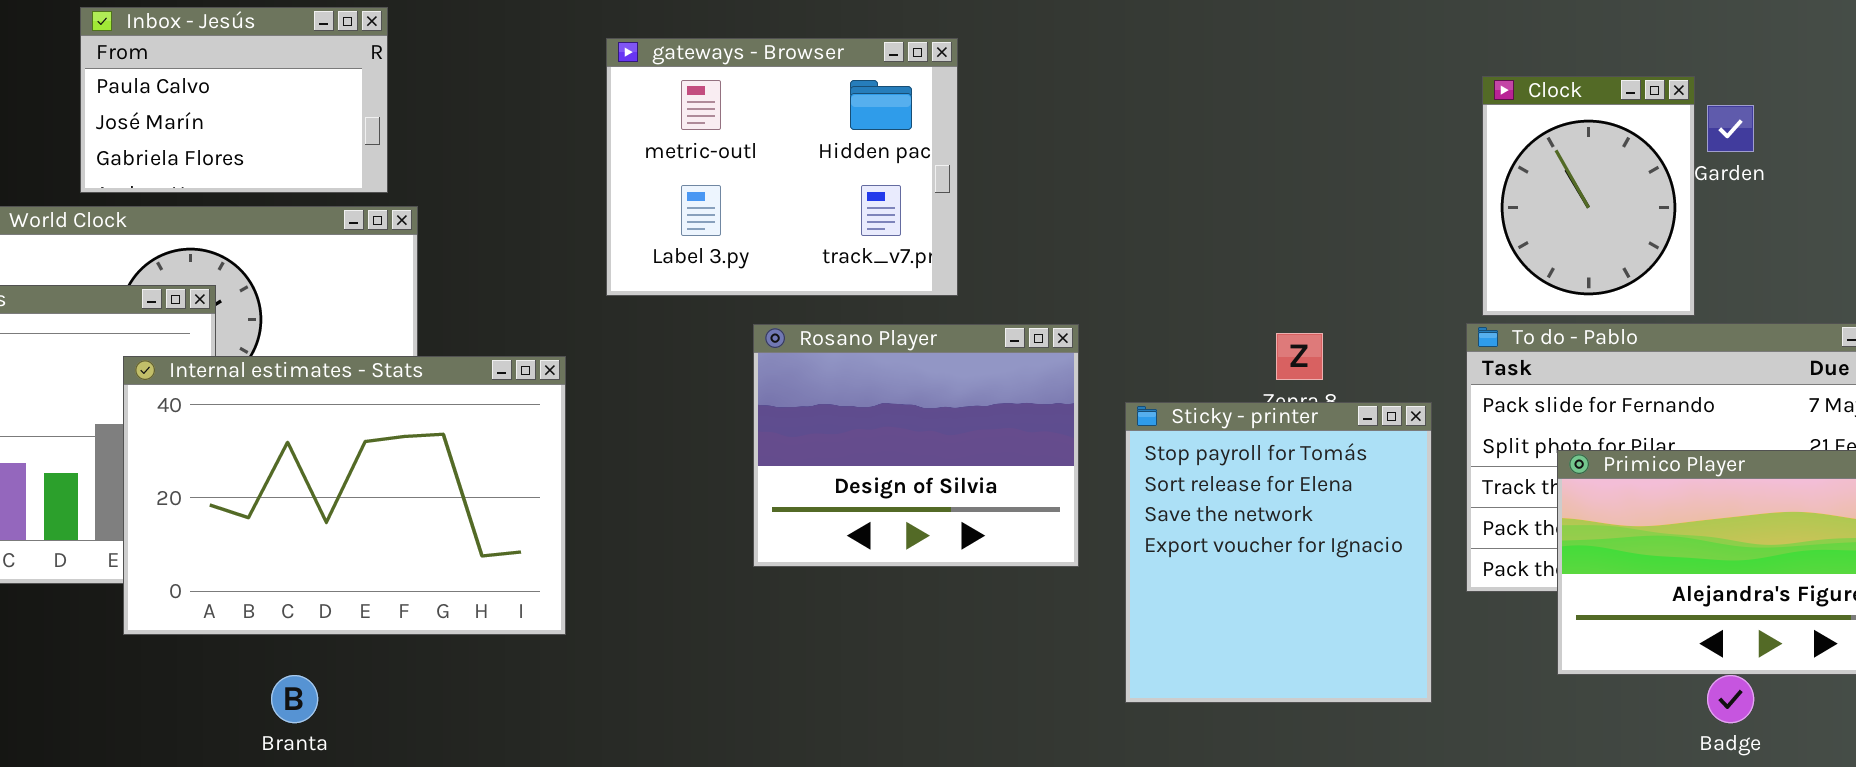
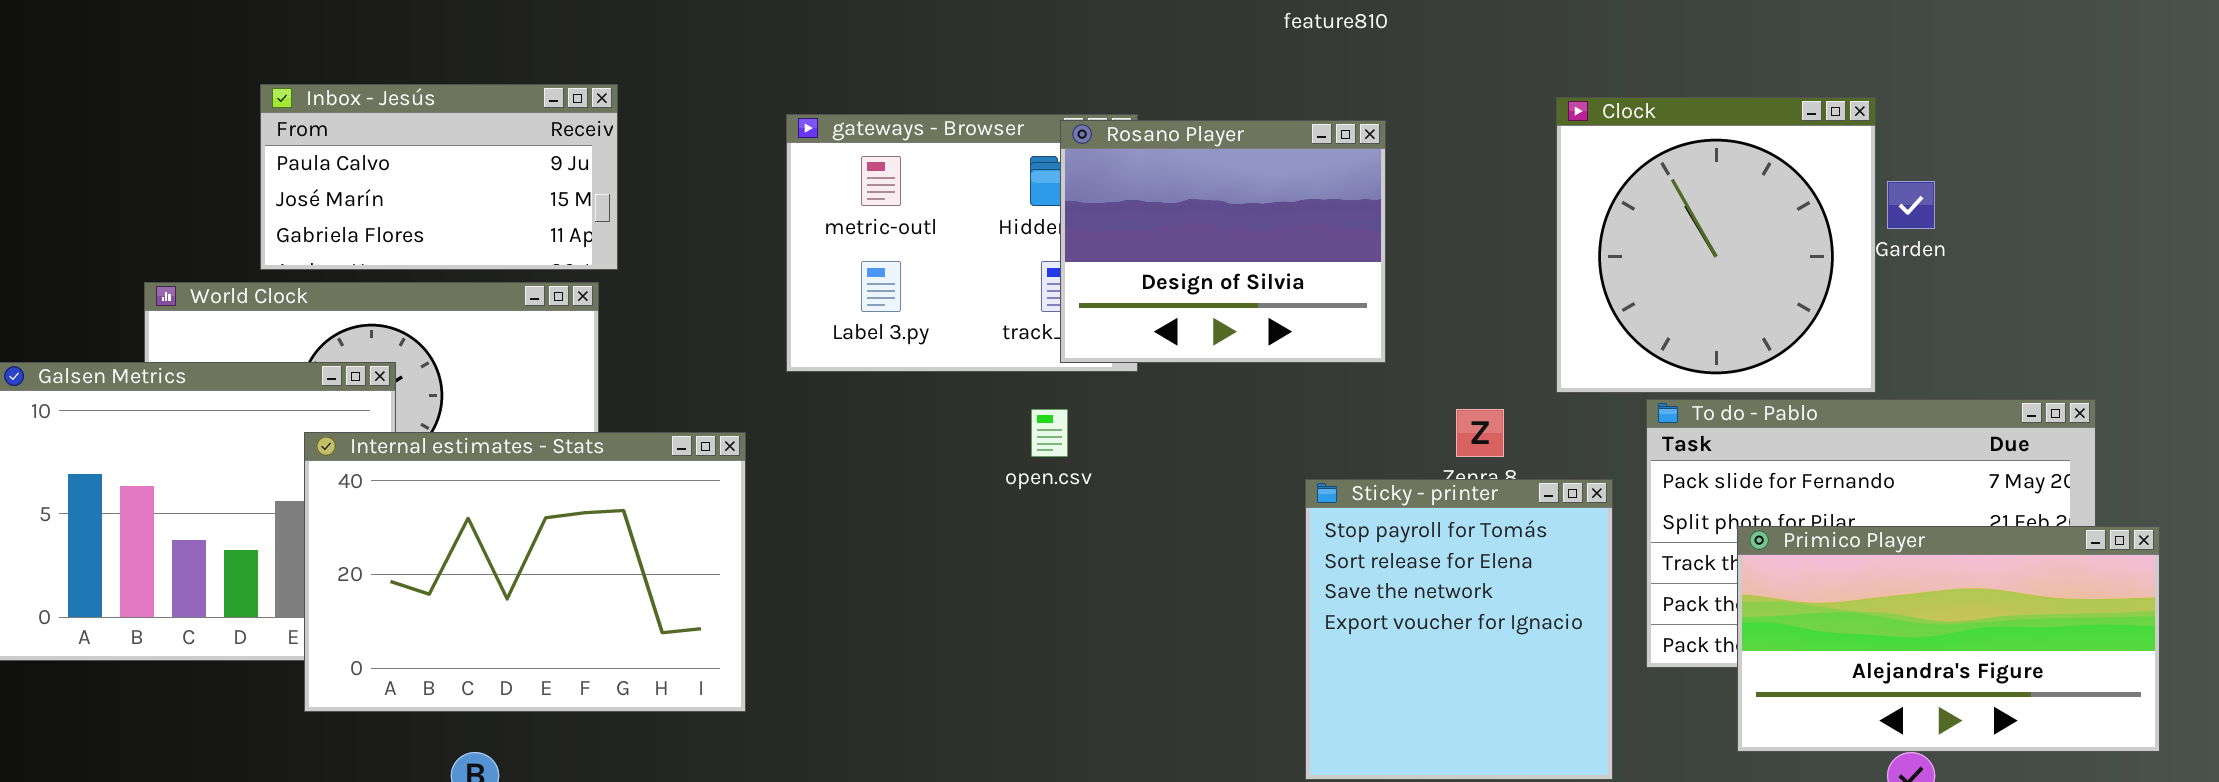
Inbox - Jesús: [80,7,388,193] -> [260,84,618,270], resized
Clock: [1482,76,1695,316] -> [1556,97,1876,393], resized
Rosano Player: [753,324,1079,567] -> [1060,120,1386,363], moved

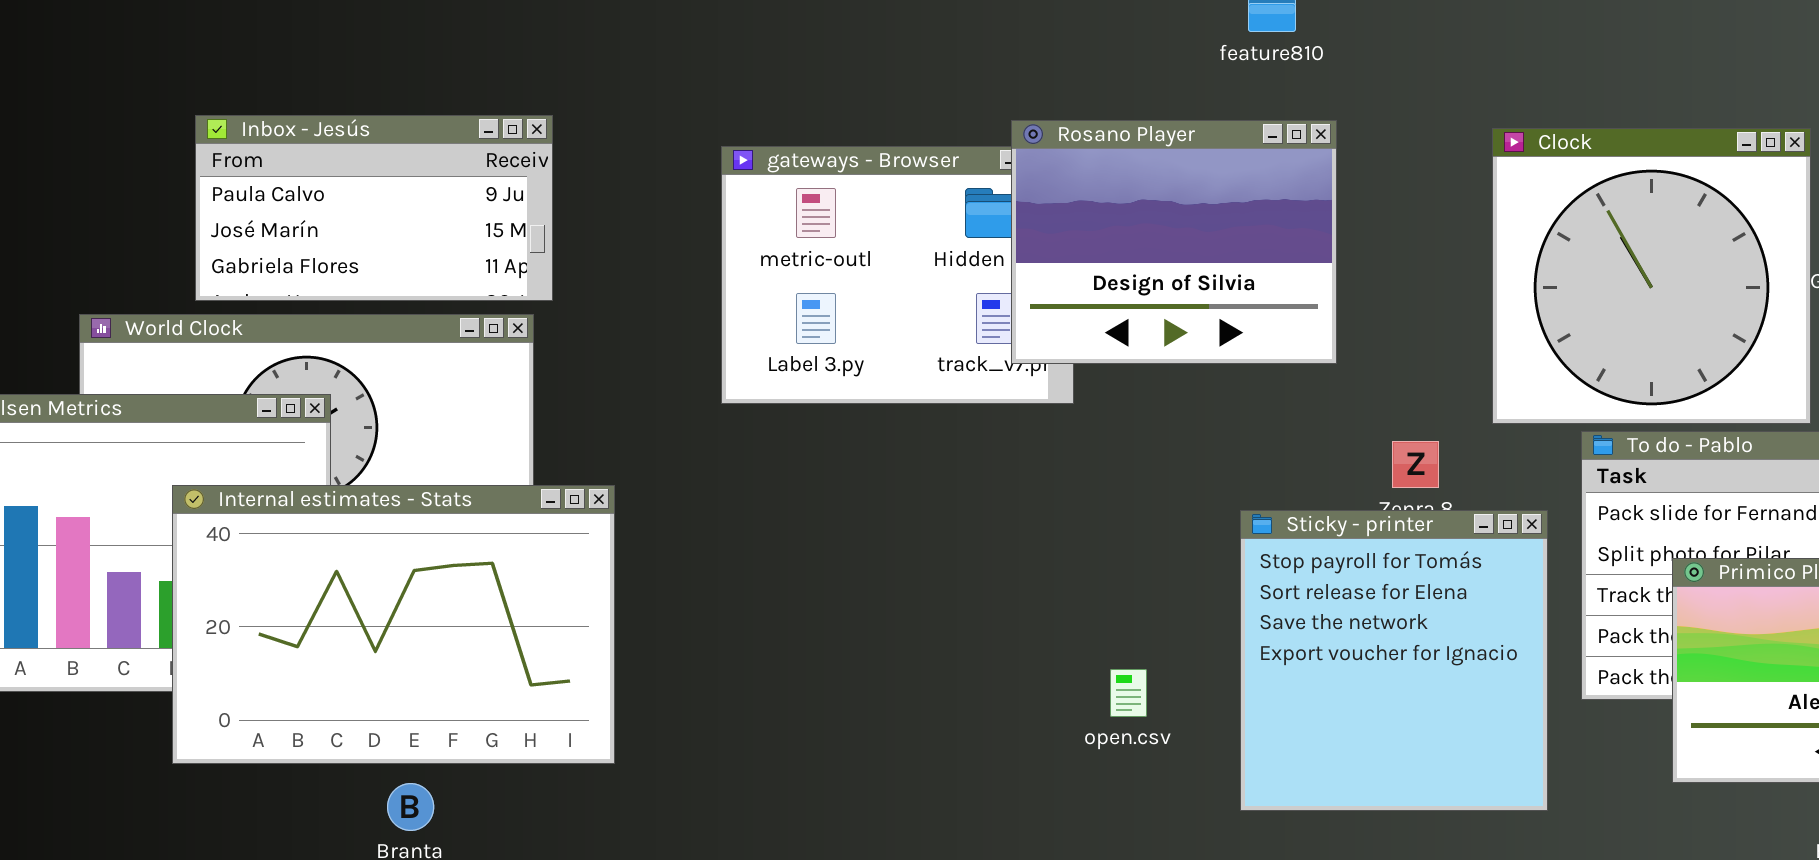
Rosano Player: [1060,120,1386,363] -> [1011,120,1337,364], moved
open.csv: [1031,409,1068,457] -> [1110,669,1147,717], moved
Internal estimates - Stats: [304,432,746,712] -> [172,485,615,764], moved

